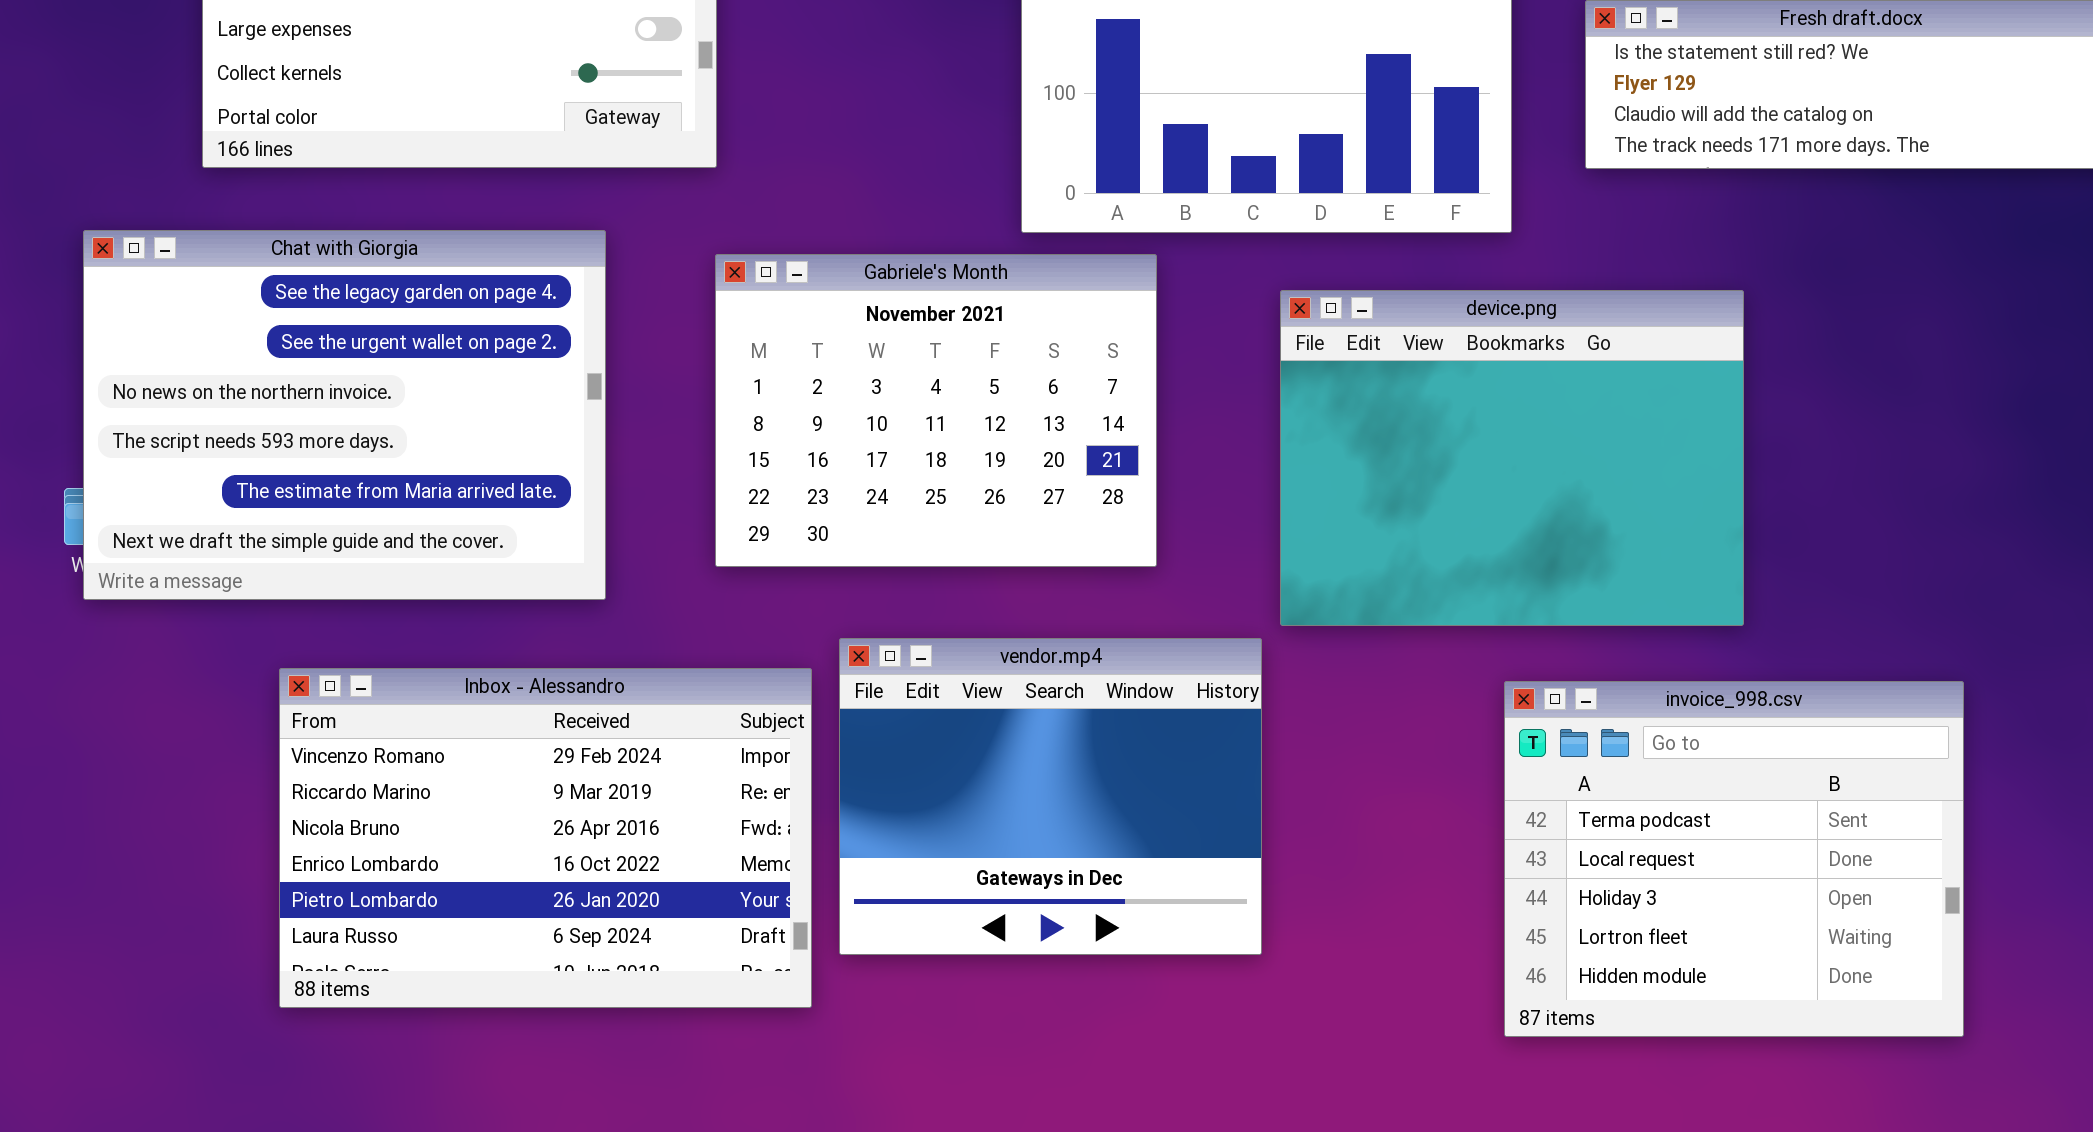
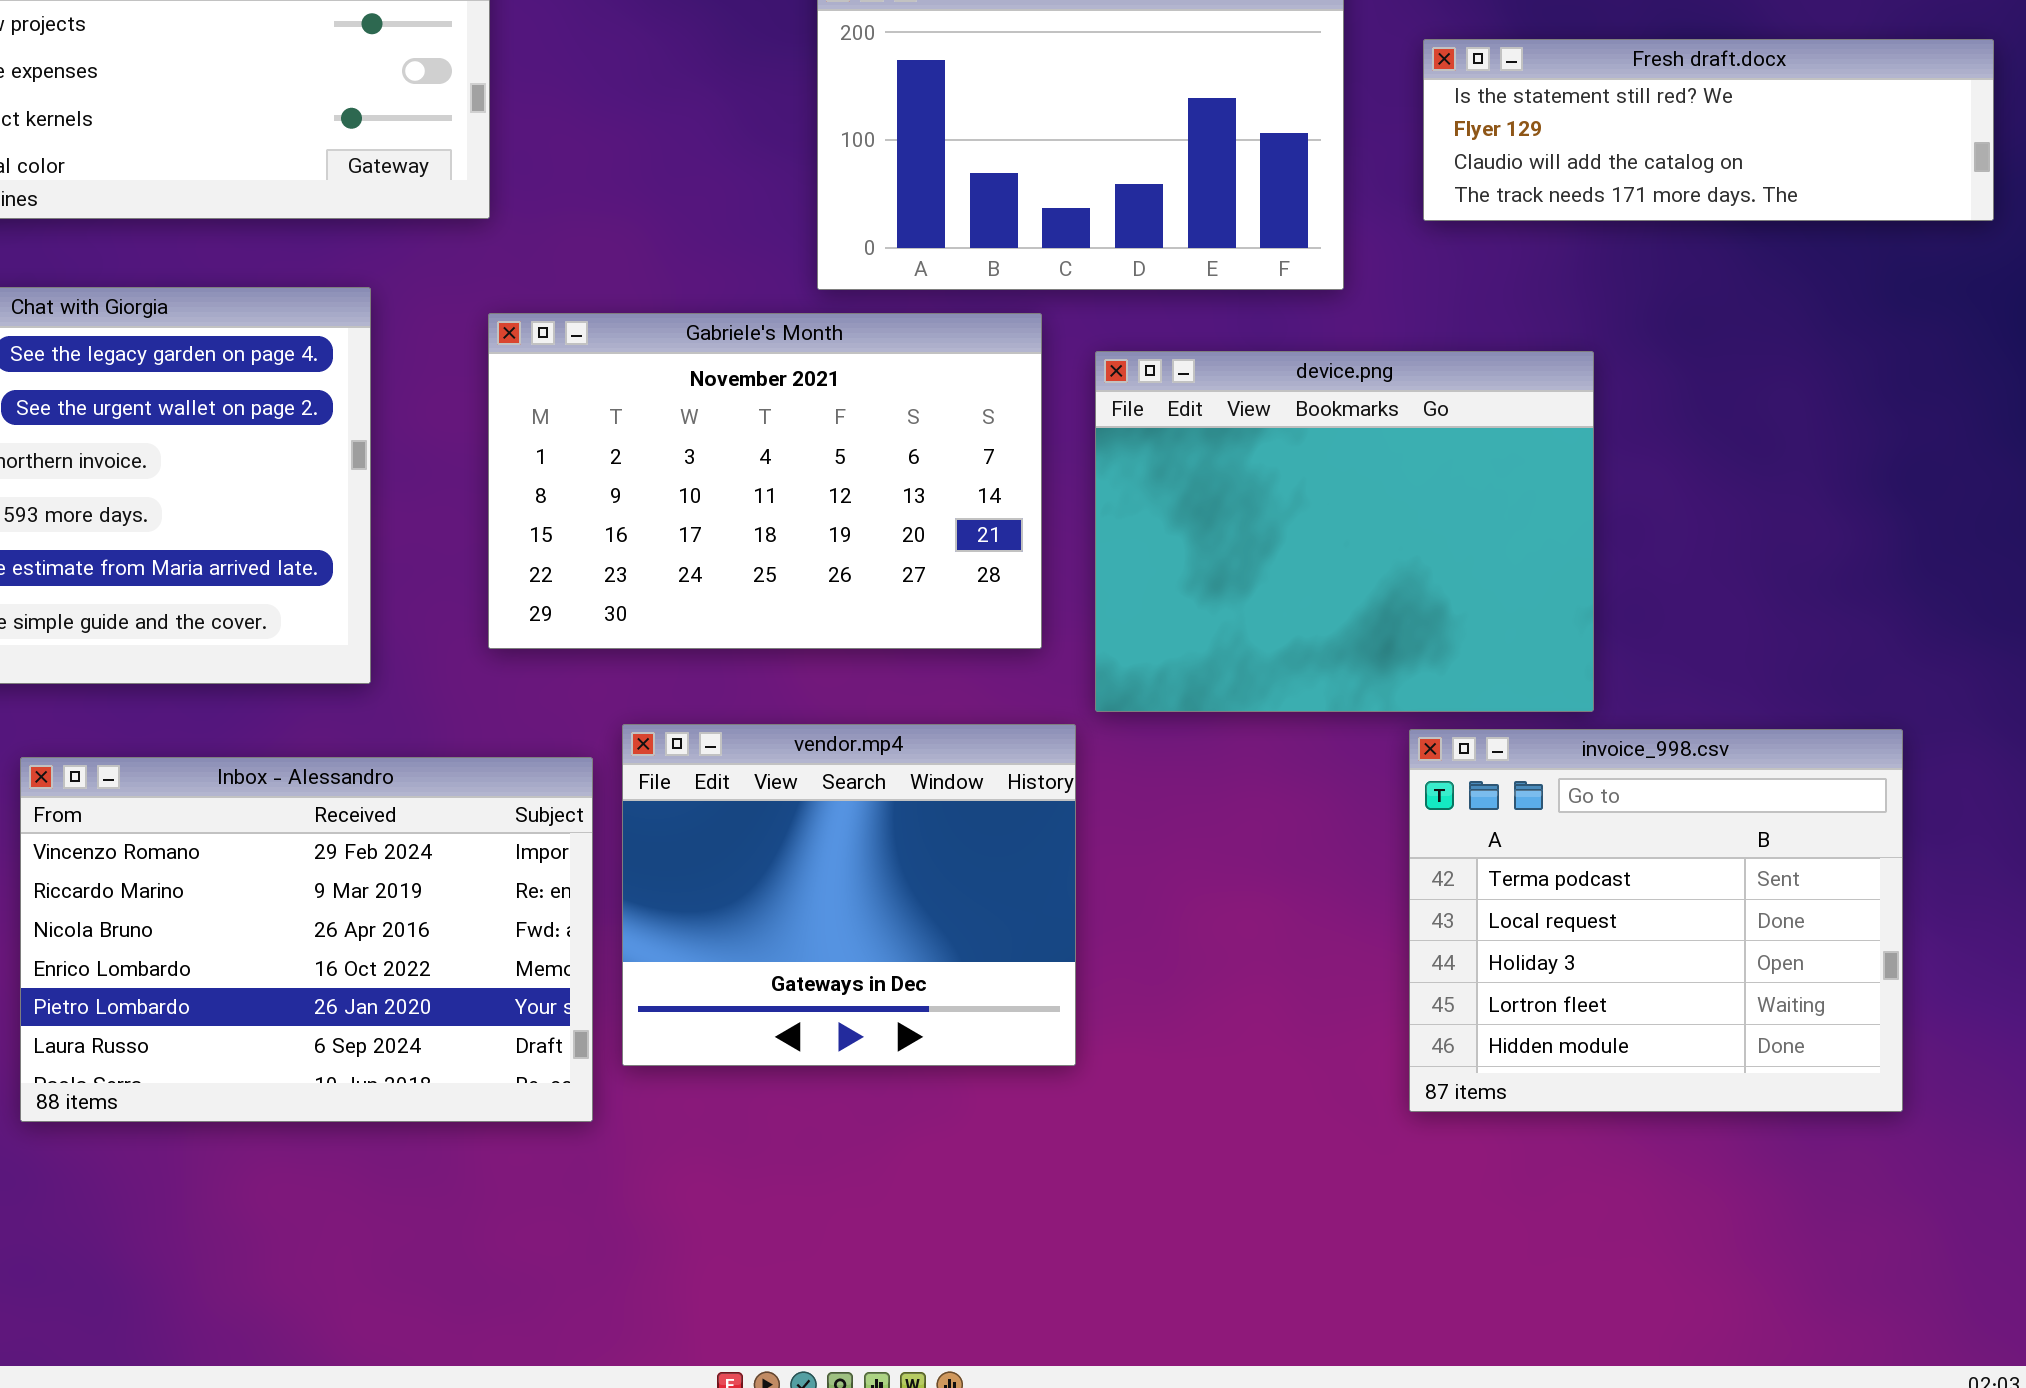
Gabriele's Month: [715,254,1157,567] -> [488,313,1042,649], resized
invoice_998.csv: [1504,681,1964,1037] -> [1409,729,1903,1112], moved

